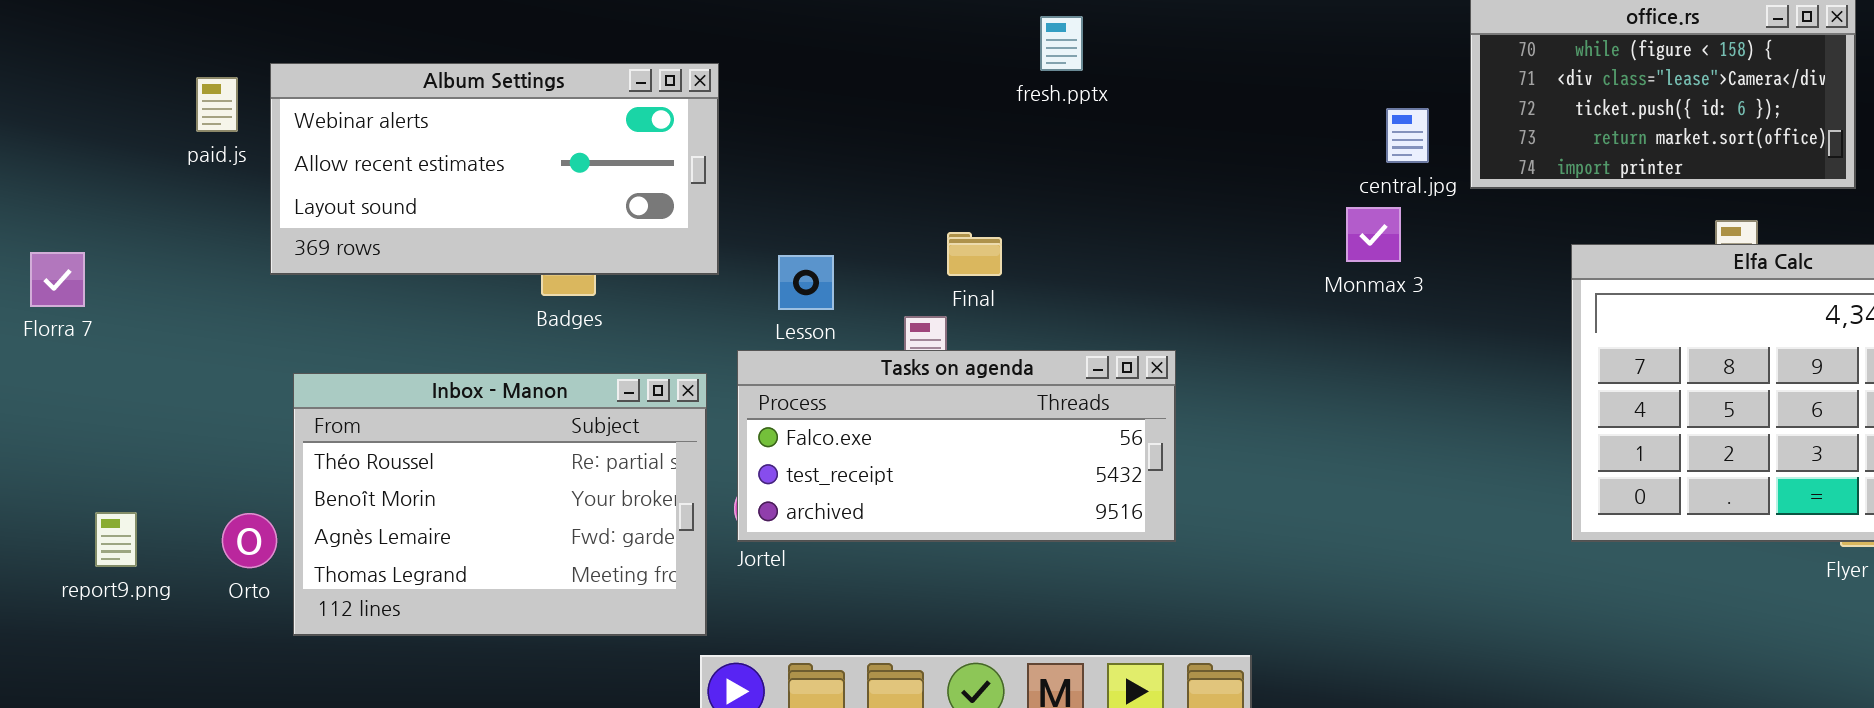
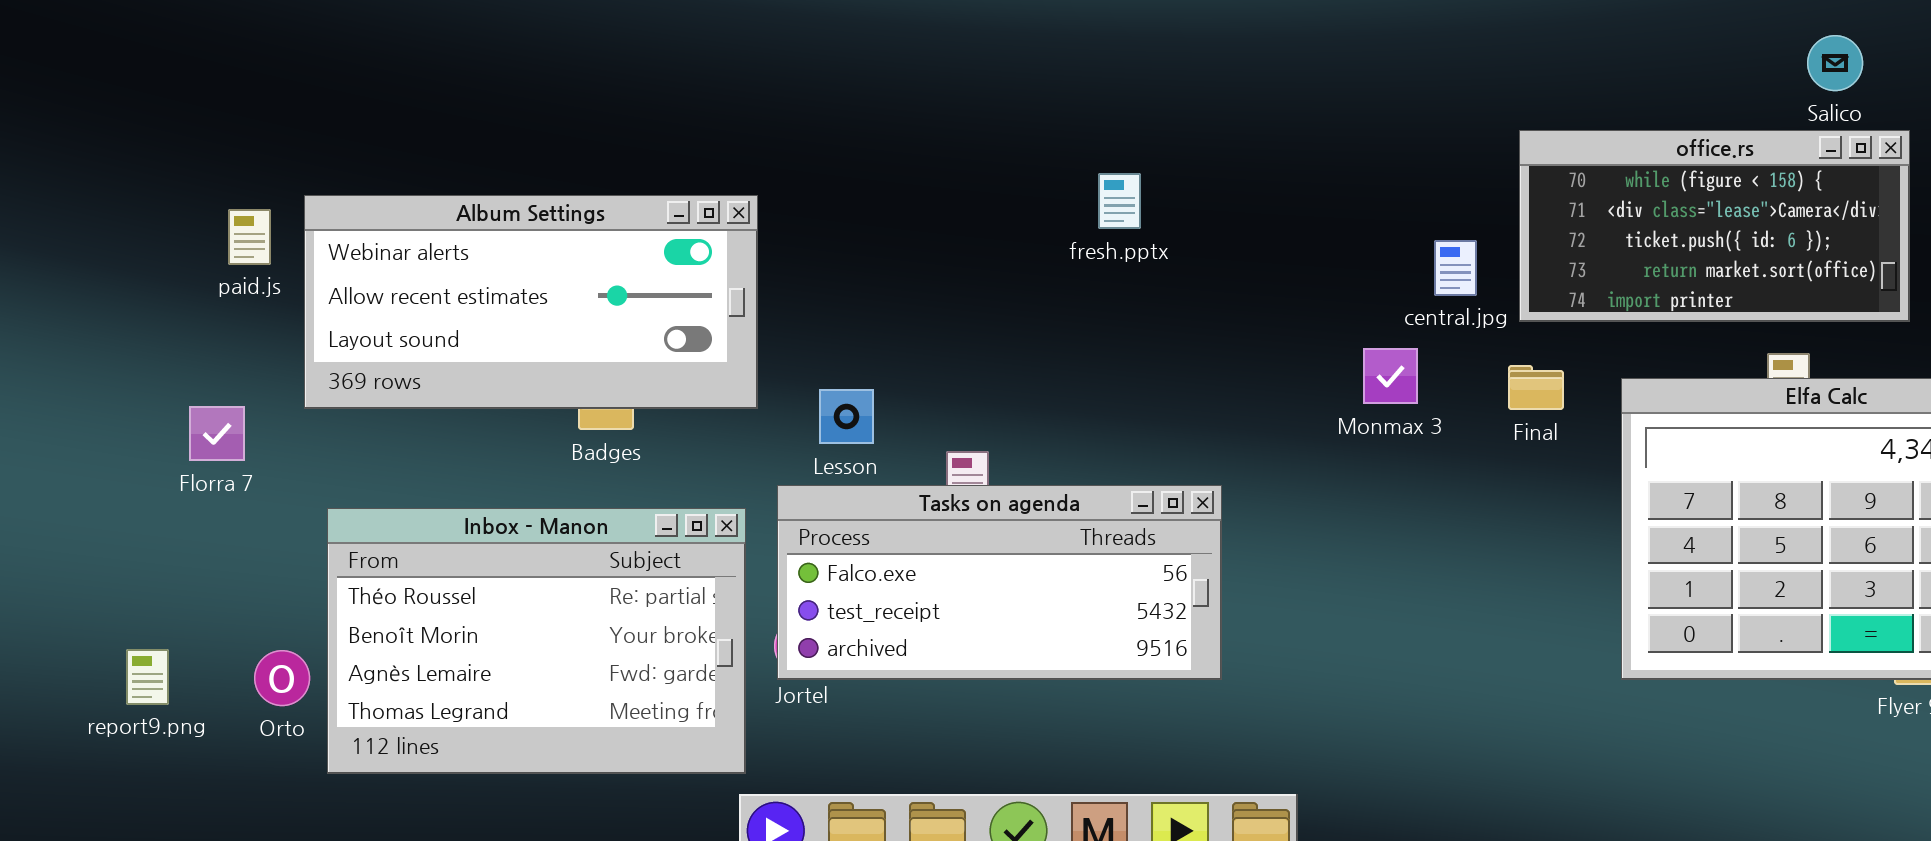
fresh.pptx: [1040,16,1083,71] -> [1098,173,1141,229], moved
Monmax 3: [1346,207,1401,262] -> [1363,348,1418,404], moved
Final: [947,232,1002,276] -> [1508,365,1564,410], moved
Florra 7: [30,252,85,307] -> [189,406,245,461], moved

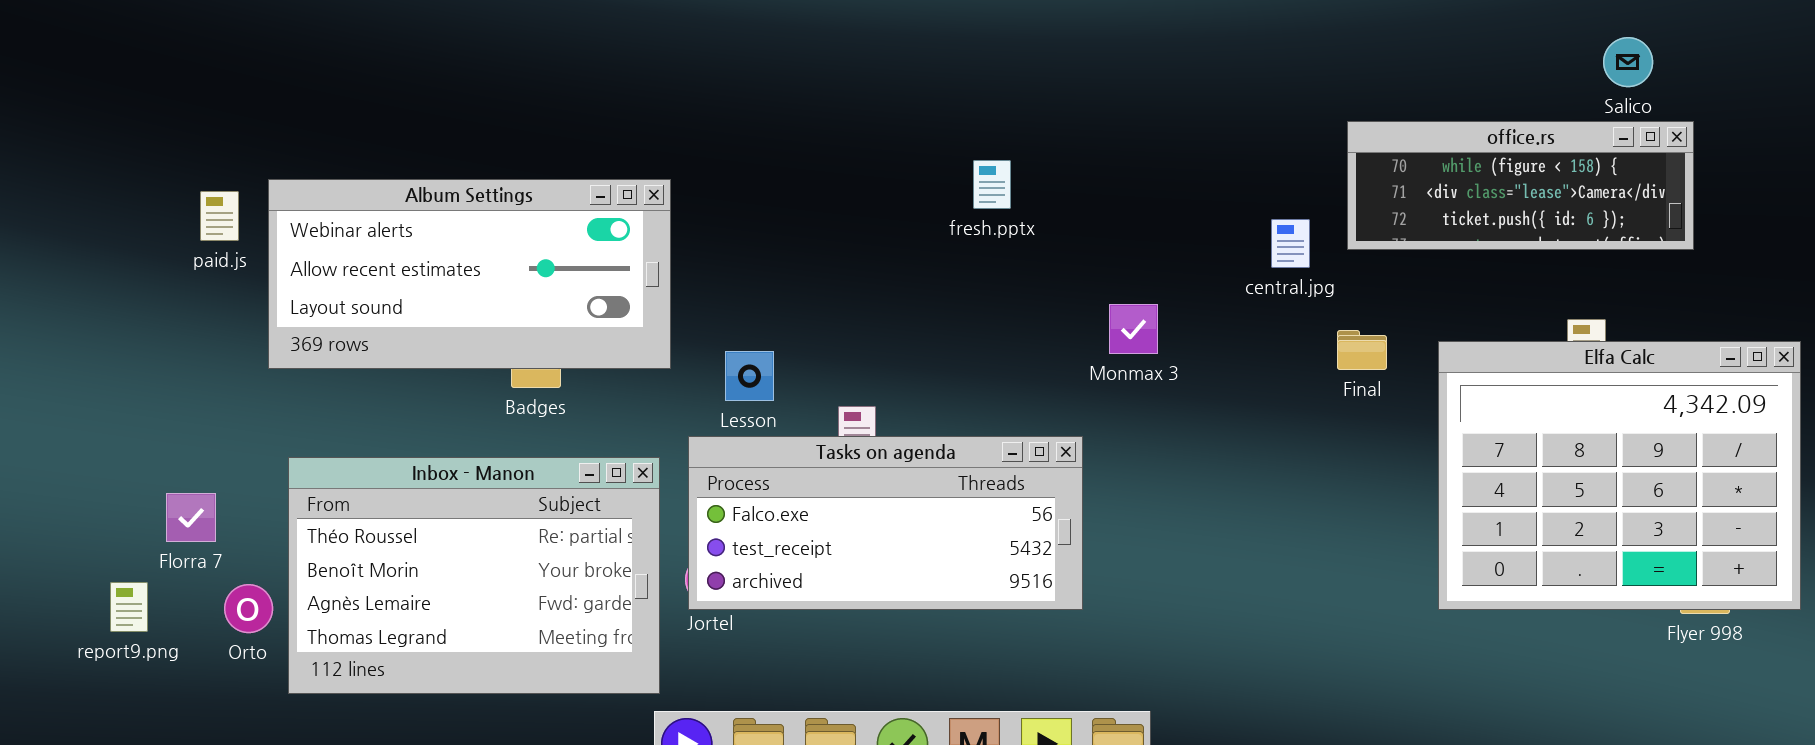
office.rs: [1519,130,1910,322] -> [1347,121,1694,250], resized
Monmax 3: [1363,348,1418,404] -> [1109,304,1158,354], moved
Florra 7: [189,406,245,461] -> [166,493,216,542], moved

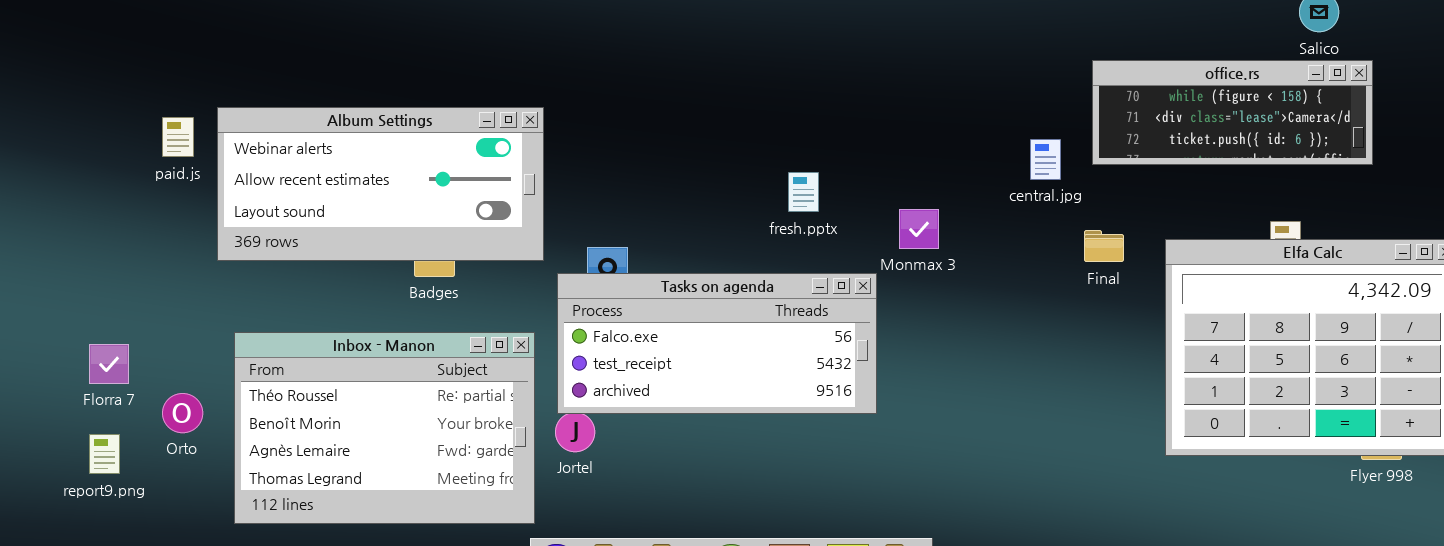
fresh.pptx: [973,160,1011,209] -> [788,172,819,212], moved
Tasks on agenda: [688,436,1083,610] -> [557,273,877,414], moved
Florra 7: [166,493,216,542] -> [89,344,129,384], moved
Orto: [224,584,273,633] -> [162,393,203,433], moved

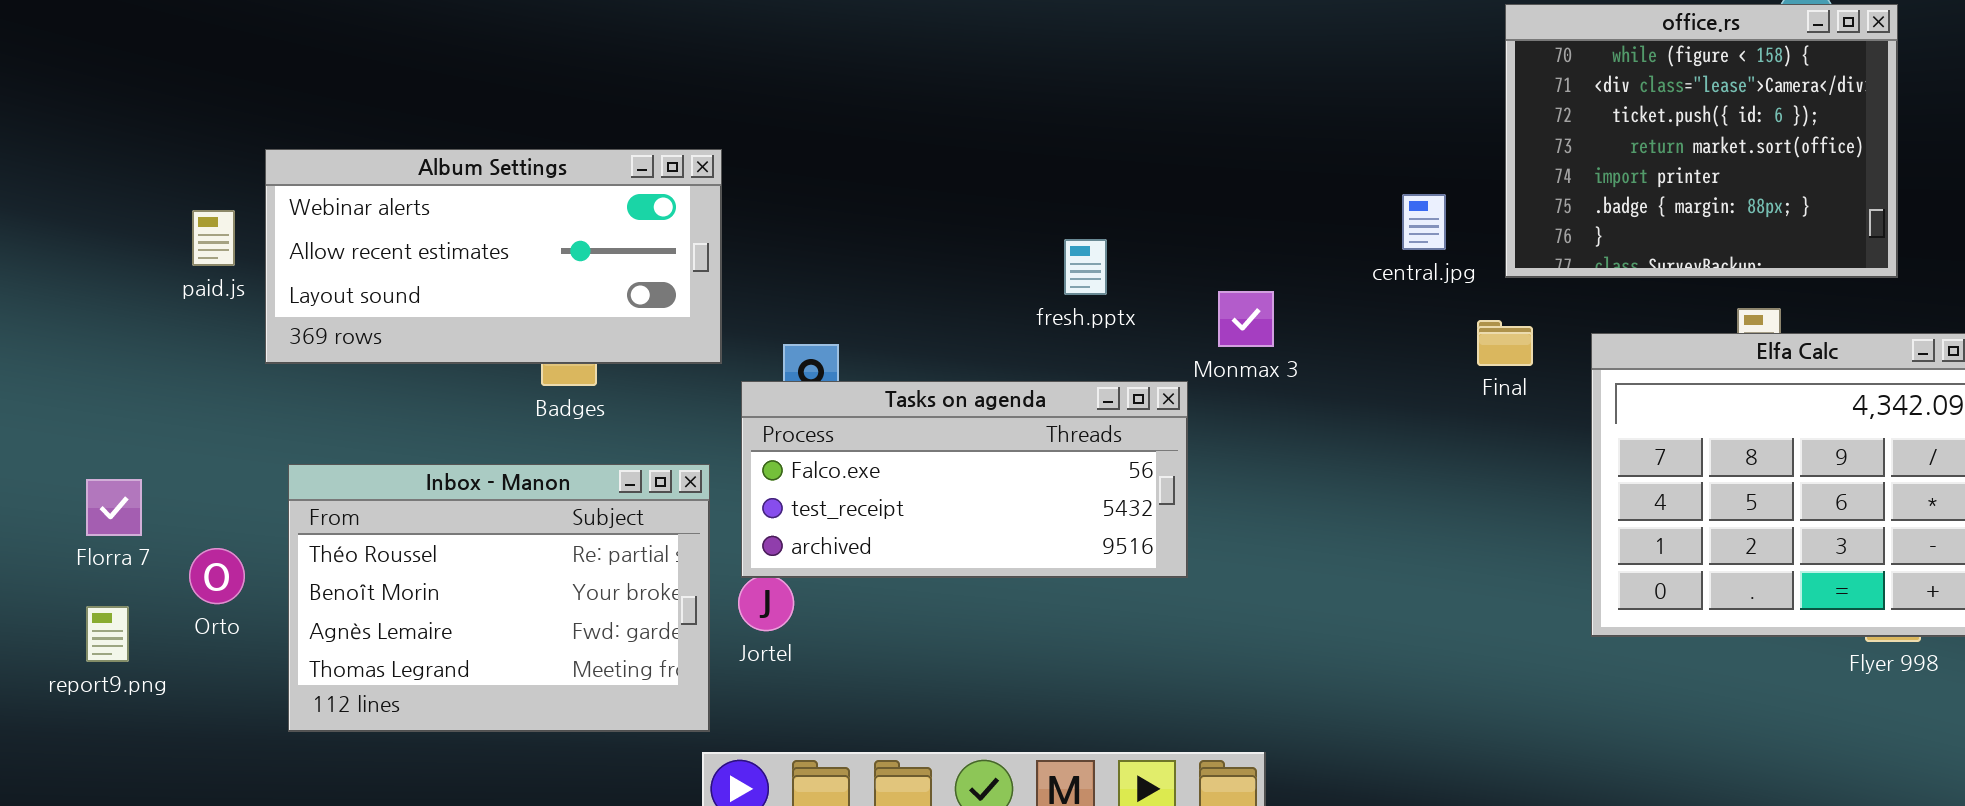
office.rs: [1092,60,1373,165] -> [1505,4,1898,278], moved, resized
paid.js: [162,117,194,157] -> [192,210,235,266], moved

